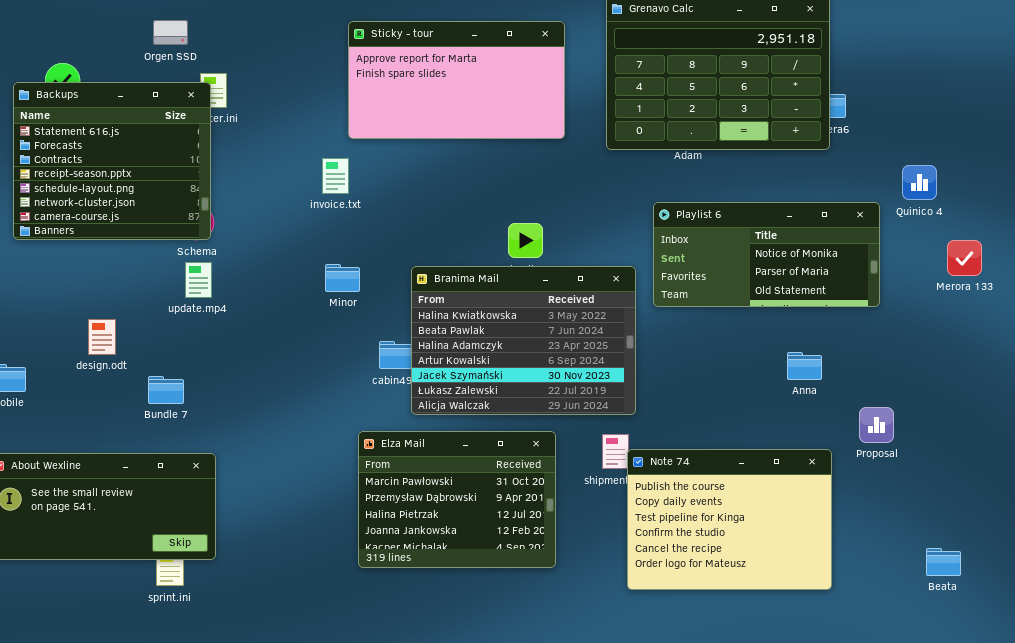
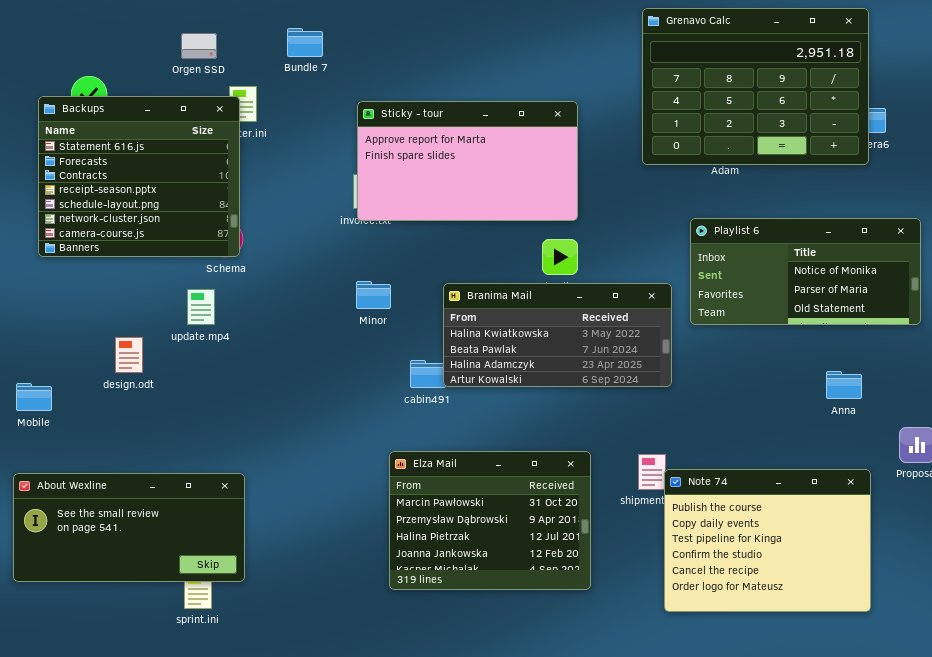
Sticky - tour: [348,21,565,139] -> [357,101,578,221], moved
update.mp4: [185,262,212,298] -> [187,289,215,325], moved
Branima Mail: [411,266,636,415] -> [443,283,672,387], resized
Bundle 7: [148,376,184,404] -> [287,28,323,57], moved

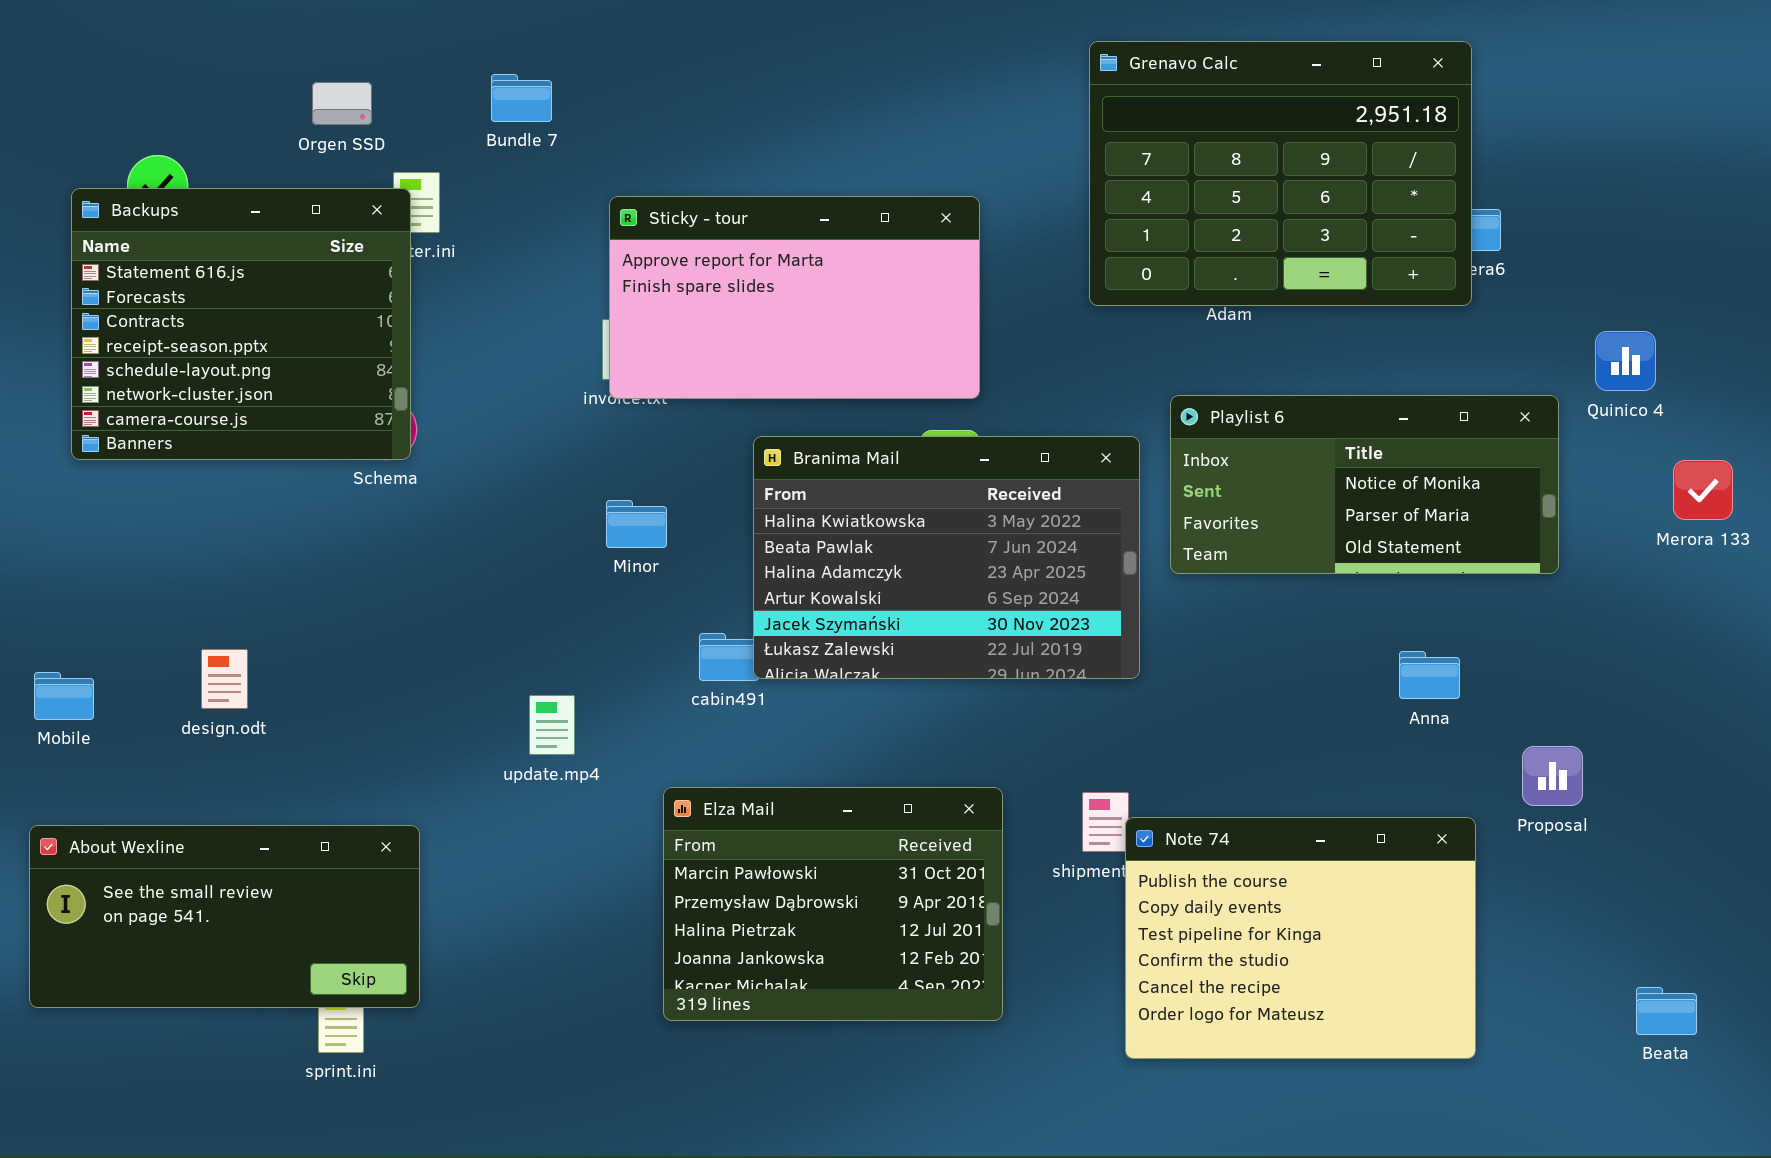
Branima Mail: [443,283,672,387] -> [753,436,1140,679], resized
update.mp4: [187,289,215,325] -> [529,695,575,755], moved
design.odt: [115,337,143,373] -> [201,649,248,709], moved

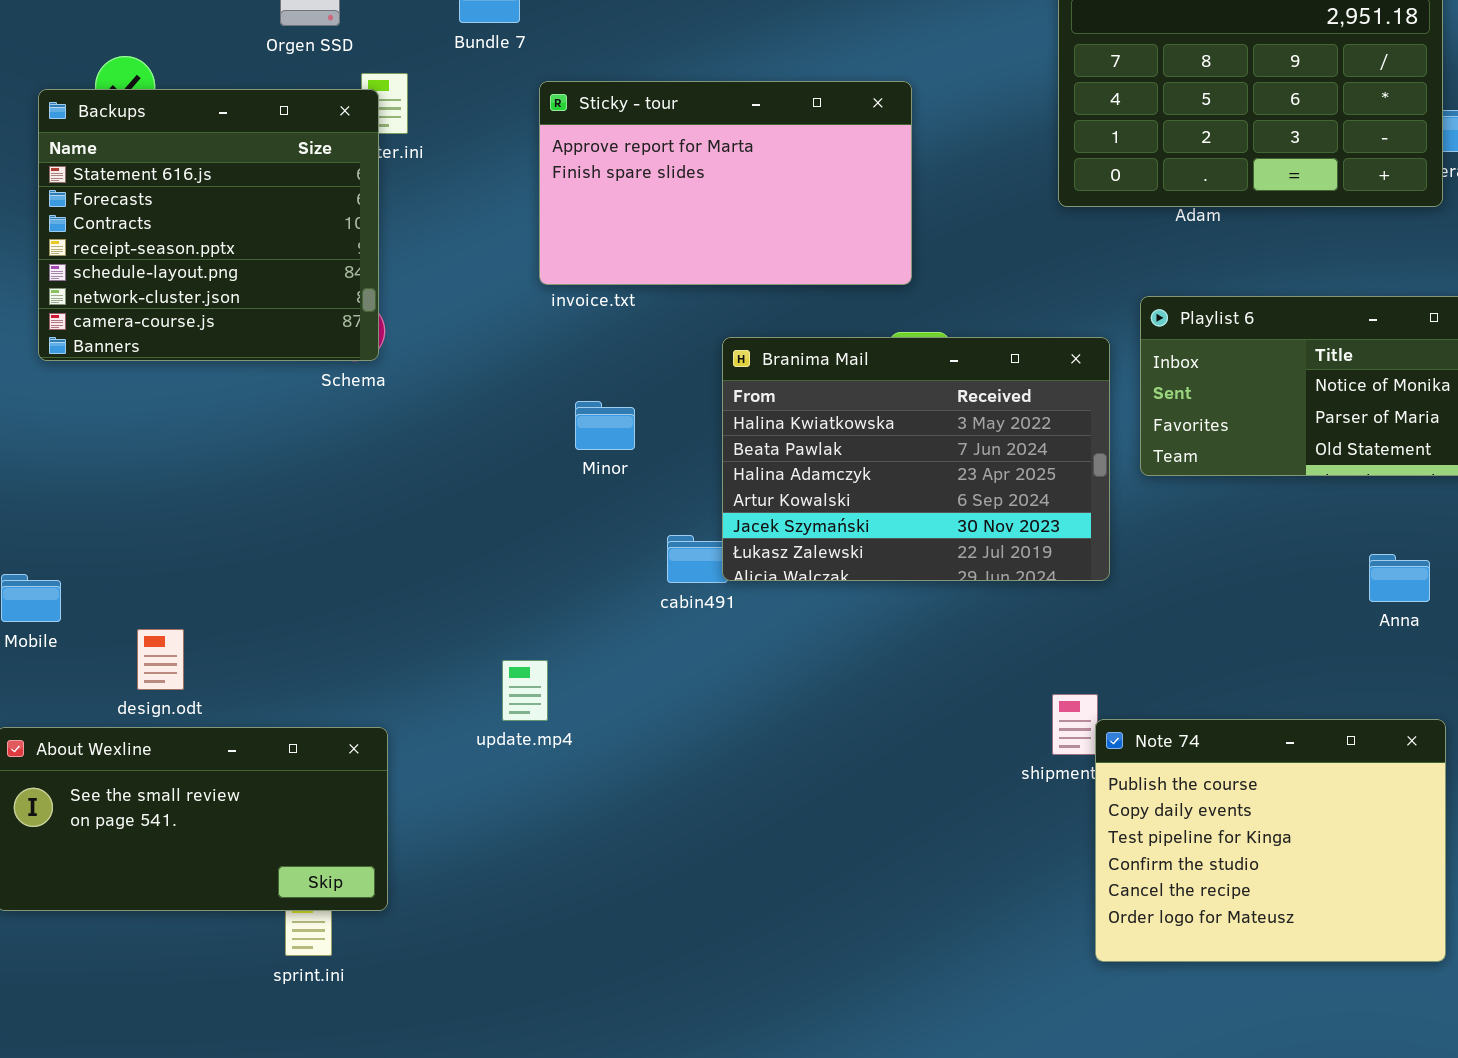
Sticky - tour: [609,196,980,399] -> [539,81,912,285], moved
design.odt: [201,649,248,709] -> [137,629,184,690], moved
update.mp4: [529,695,575,755] -> [502,660,548,721], moved
Elza Mail: [663,787,1003,1021] -> none, closed

